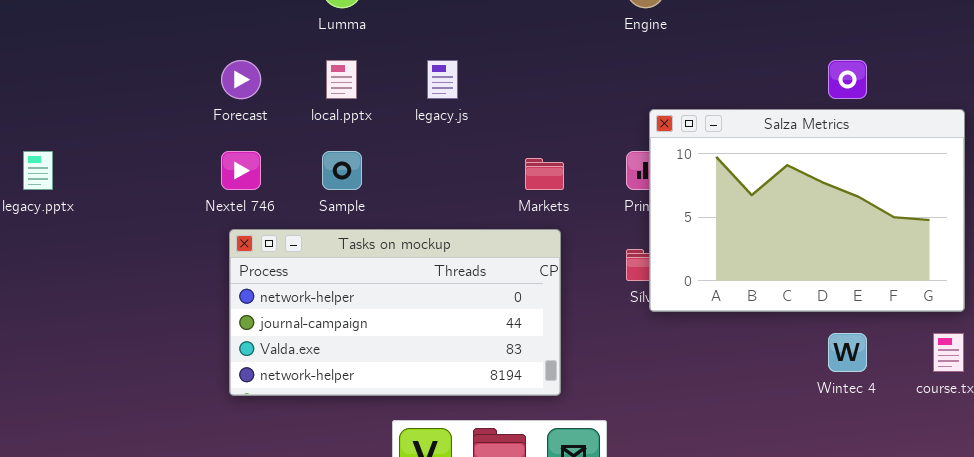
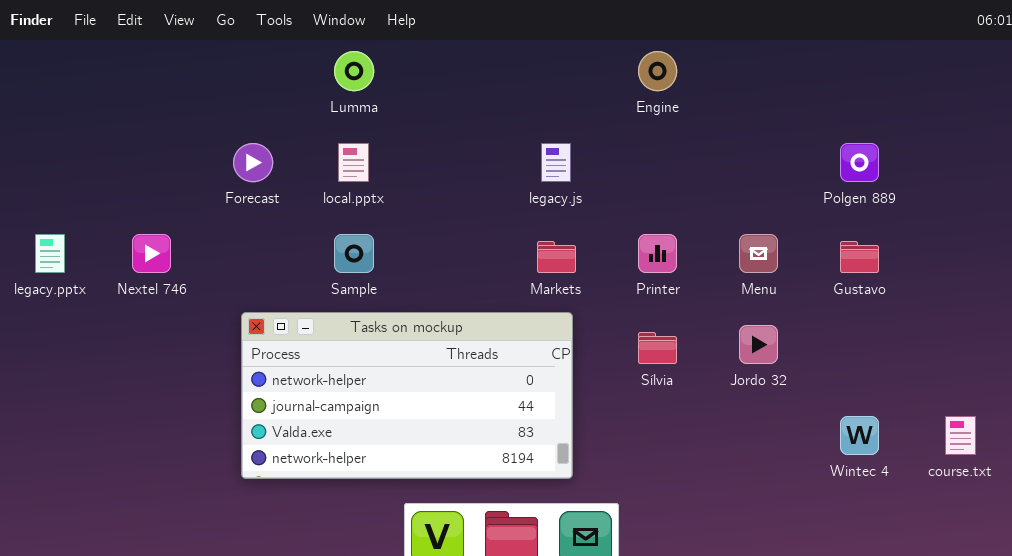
legacy.js: [427,60,458,99] -> [541,143,571,182], moved
Salza Metrics: [649,109,965,312] -> none, closed
Nextel 746: [221,151,261,190] -> [132,234,171,273], moved

